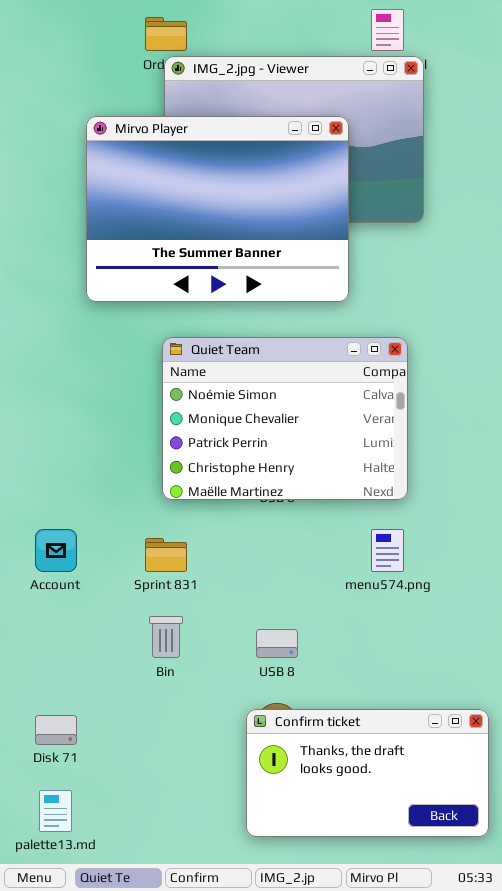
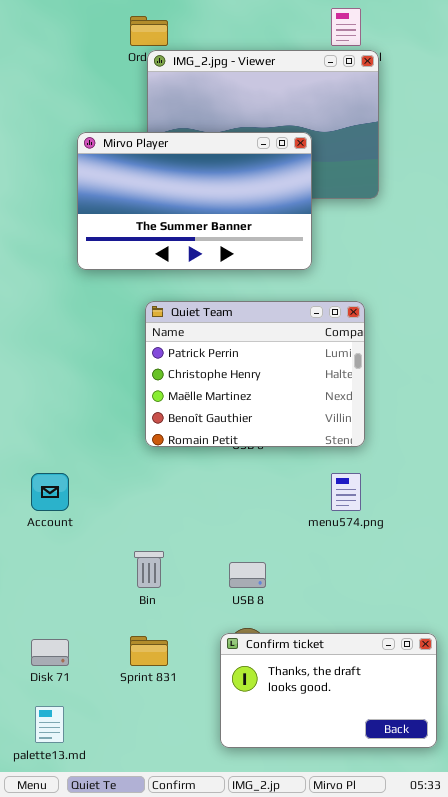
Mirvo Player: [86,116,349,302] -> [77,132,312,270], resized
Quiet Team: [162,337,408,500] -> [145,301,365,447], scrolled down 2 rows
Sprint 831: [145,538,187,572] -> [130,636,168,666], moved

